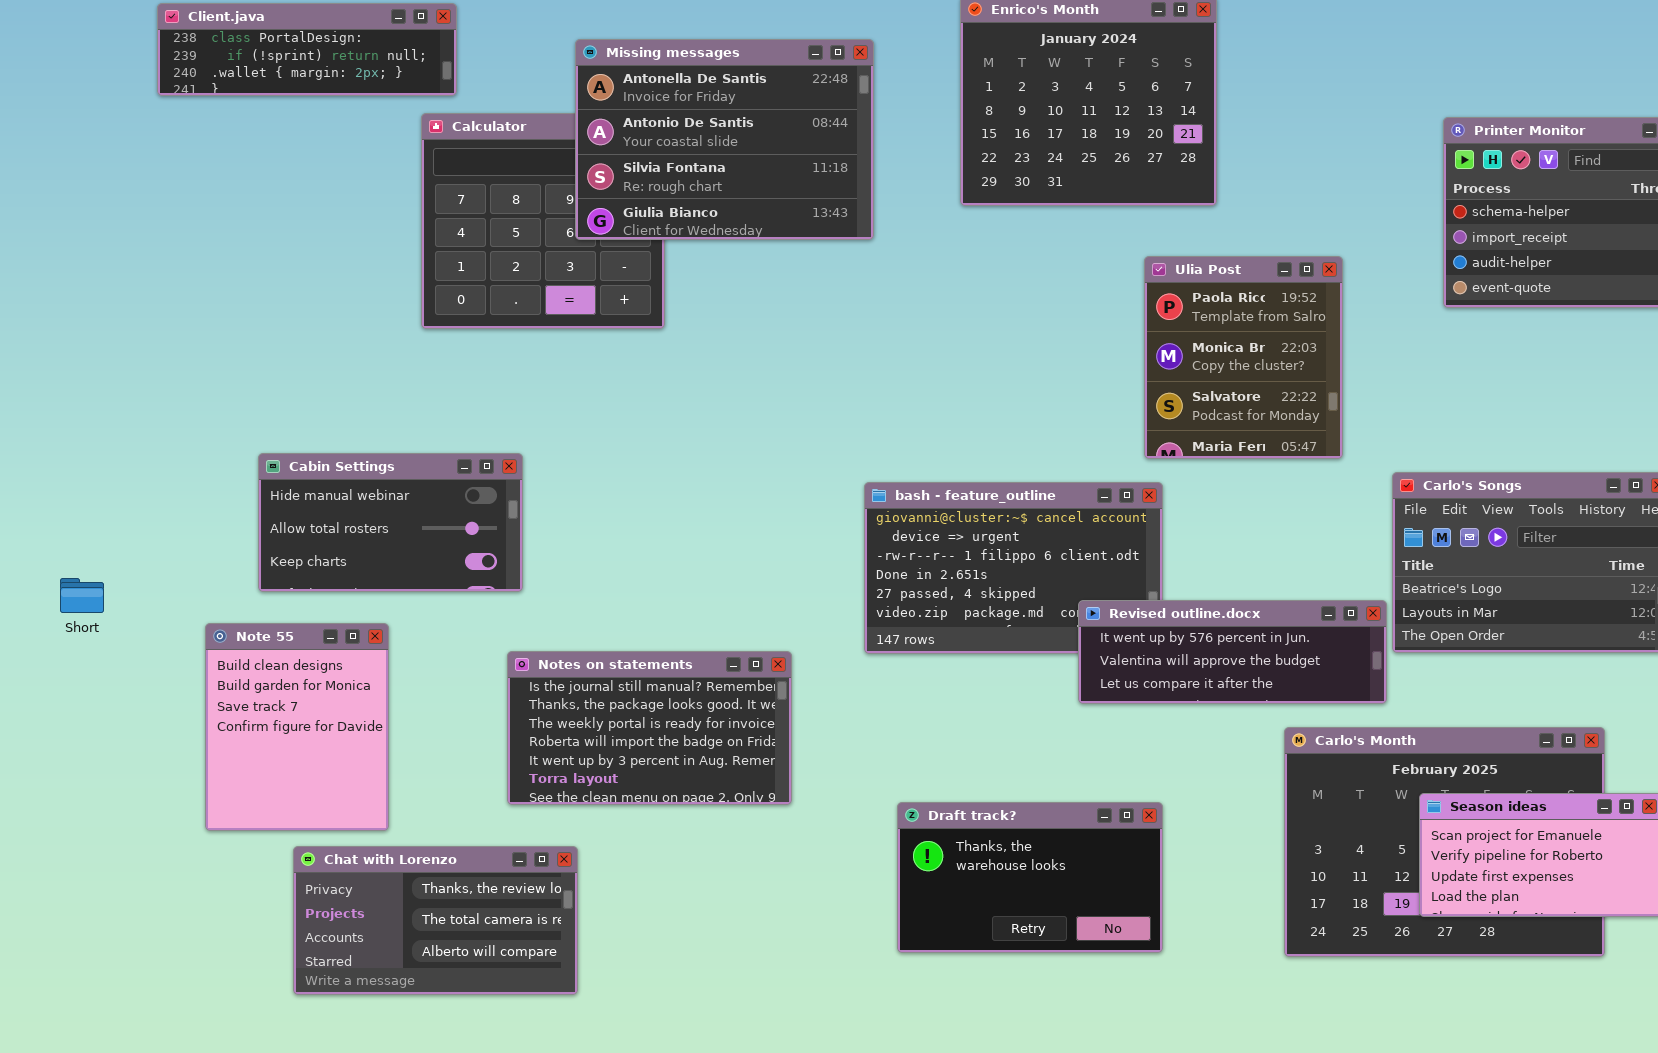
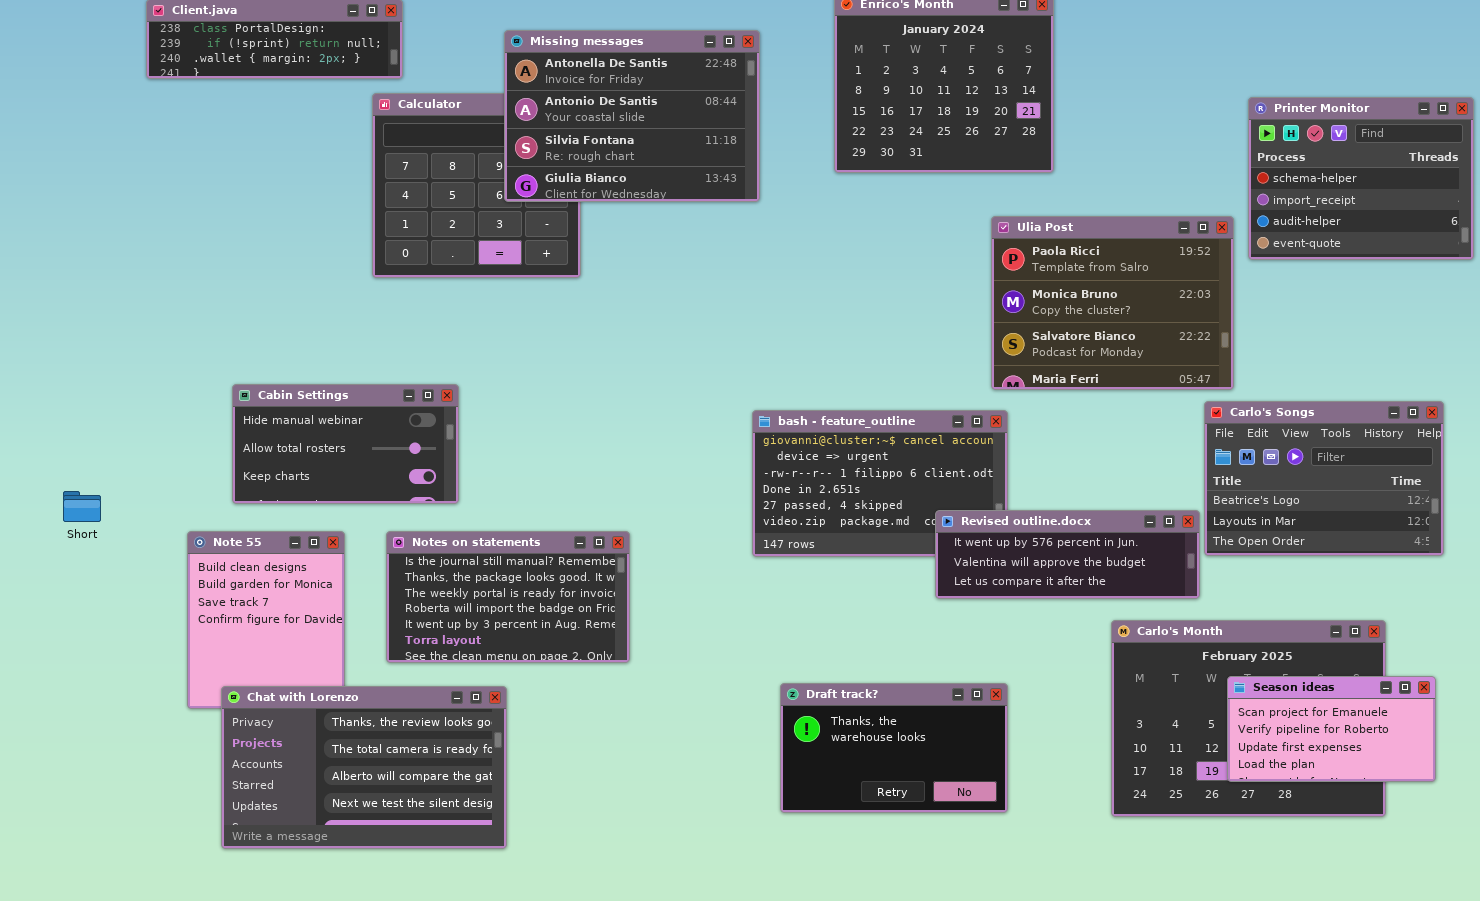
Ulia Post: [1144,256,1343,459] -> [991,216,1234,390], resized
Notes on statements: [507,651,792,805] -> [386,531,630,663], moved
Chat with Lorenzo: [293,846,578,995] -> [221,686,507,849], resized

